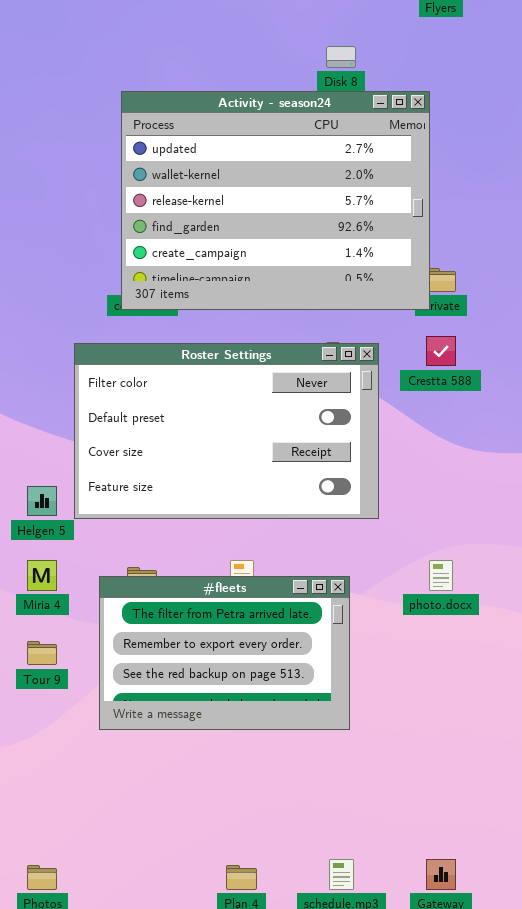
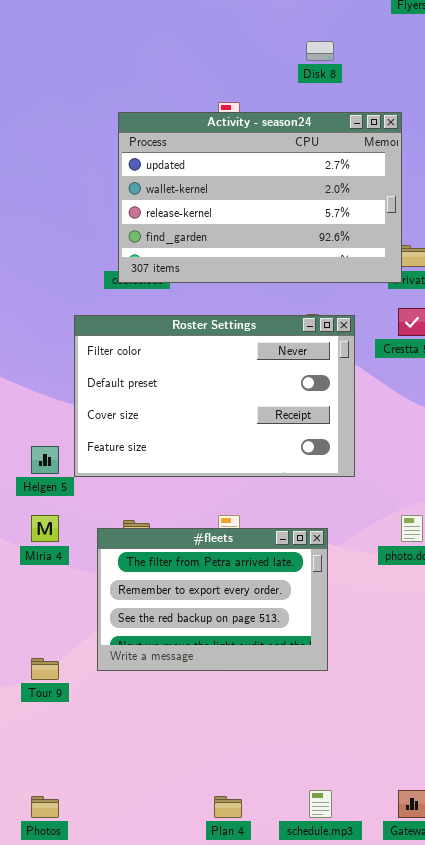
Activity - season24: [121,91,430,310] -> [118,112,402,283], resized
Tour 9: [27,641,57,665] -> [31,658,59,680], moved

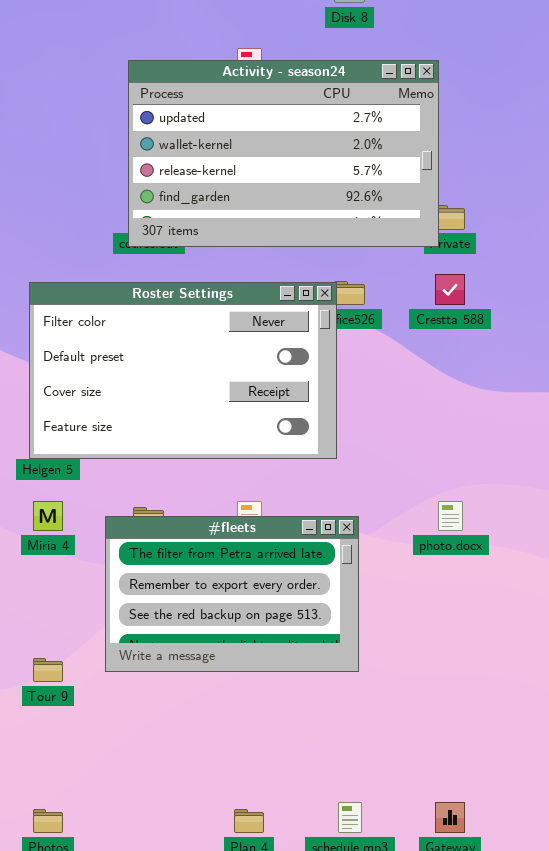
Roster Settings: [74,315,355,477] -> [29,282,337,459], moved

